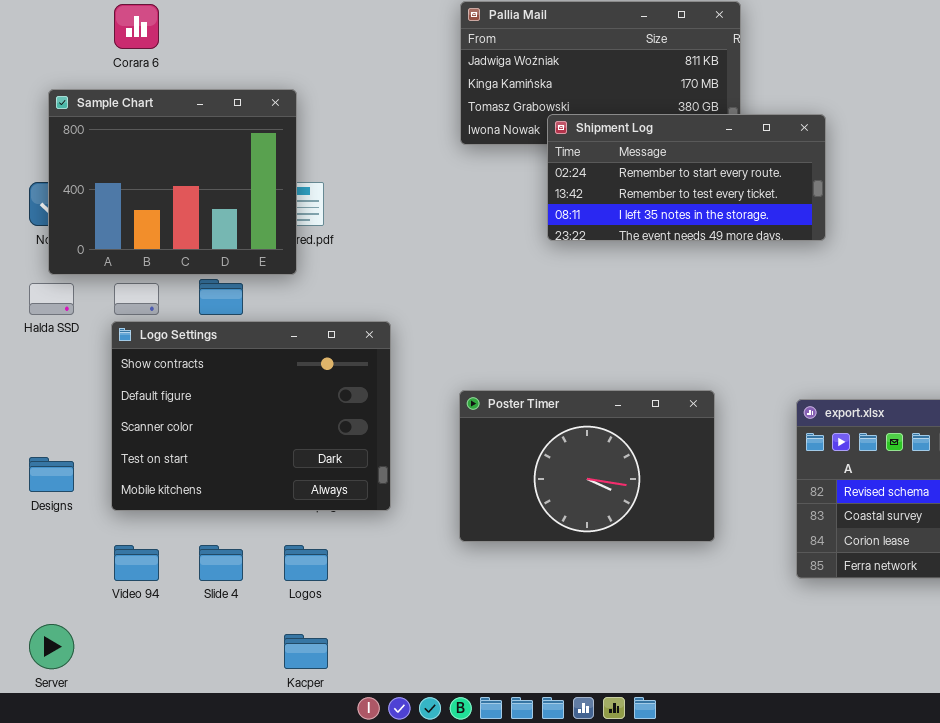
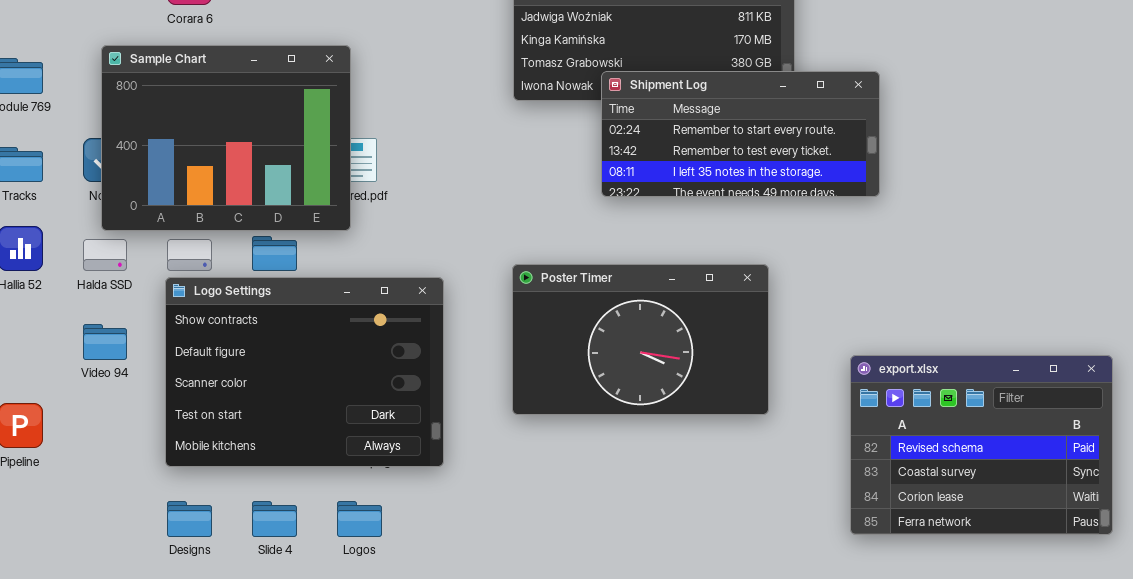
Poster Timer: [459,390,715,542] -> [512,264,769,415], moved
Designs: [29,457,74,492] -> [167,501,212,537], moved
Video 94: [114,545,159,581] -> [83,324,127,360], moved

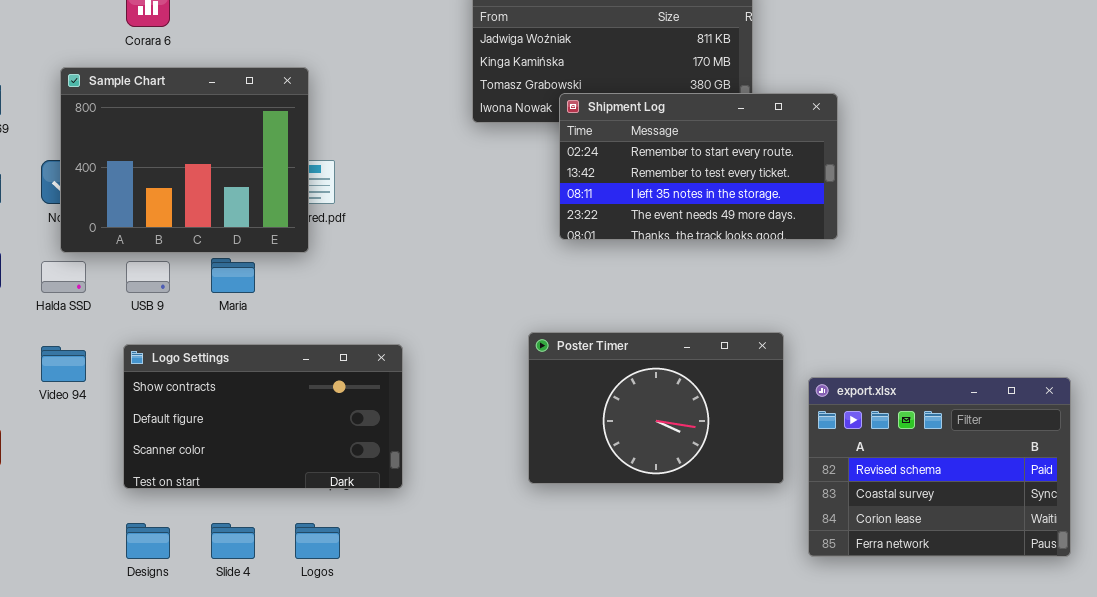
Shipment Log: [601,71,880,197] -> [559,93,838,240], resized
Poster Timer: [512,264,769,415] -> [528,332,784,484], moved
Logo Settings: [165,277,444,467] -> [123,344,403,489], resized

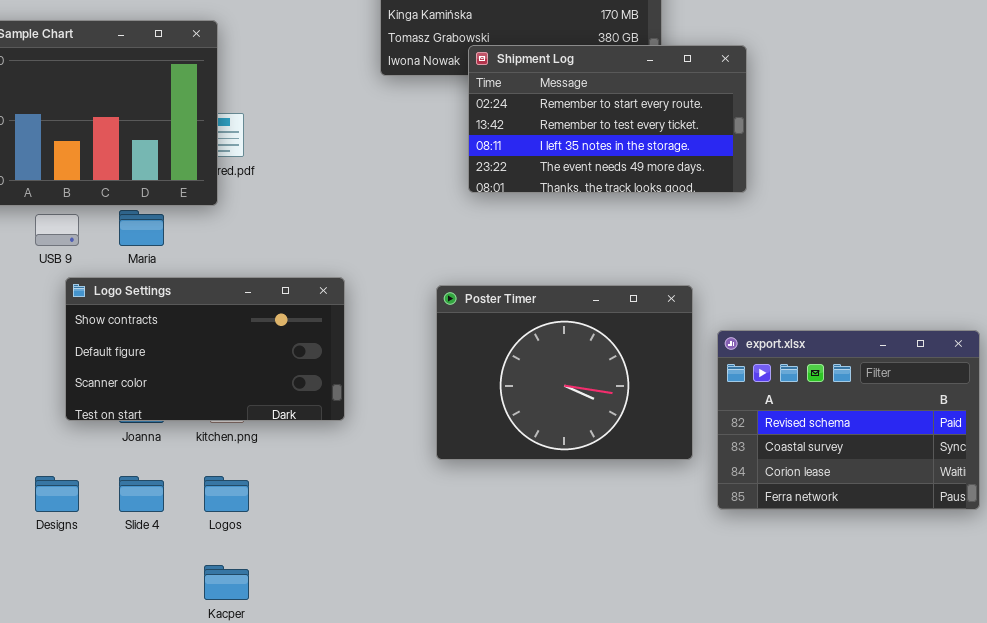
Poster Timer: [528,332,784,484] -> [436,285,693,460], resized
Logo Settings: [123,344,403,489] -> [65,277,345,421], moved

